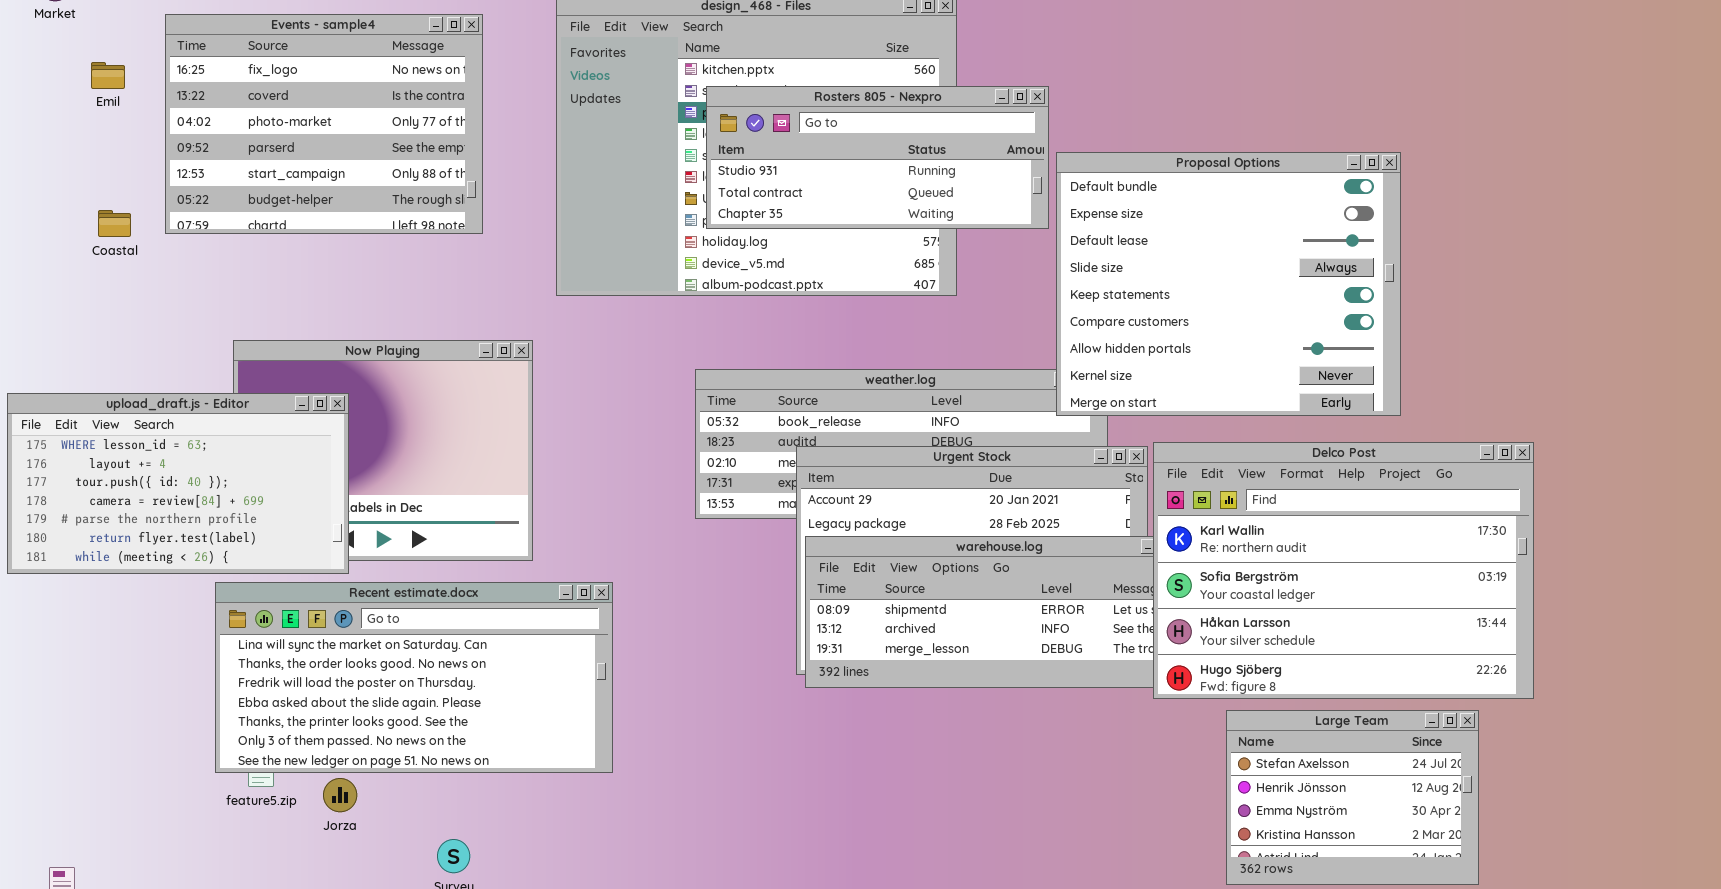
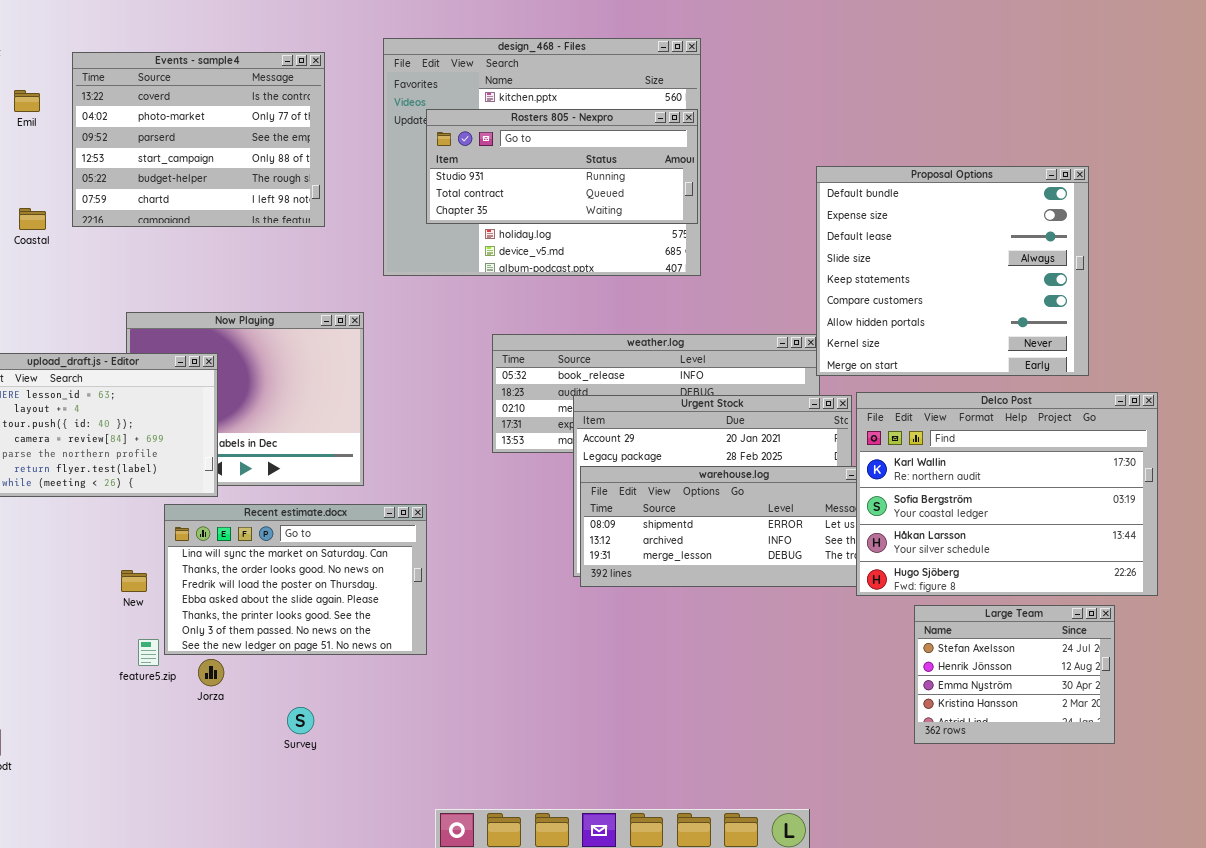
Events - sample4: [165,14,483,234] -> [72,52,325,227], scrolled down 1 row
Rosters 805 - Nexpro: [706,86,1049,229] -> [426,109,698,224], moved
Proposal Options: [1056,152,1401,416] -> [816,166,1089,376], moved
Recent estimate.docx: [215,582,613,773] -> [164,504,427,655], resized

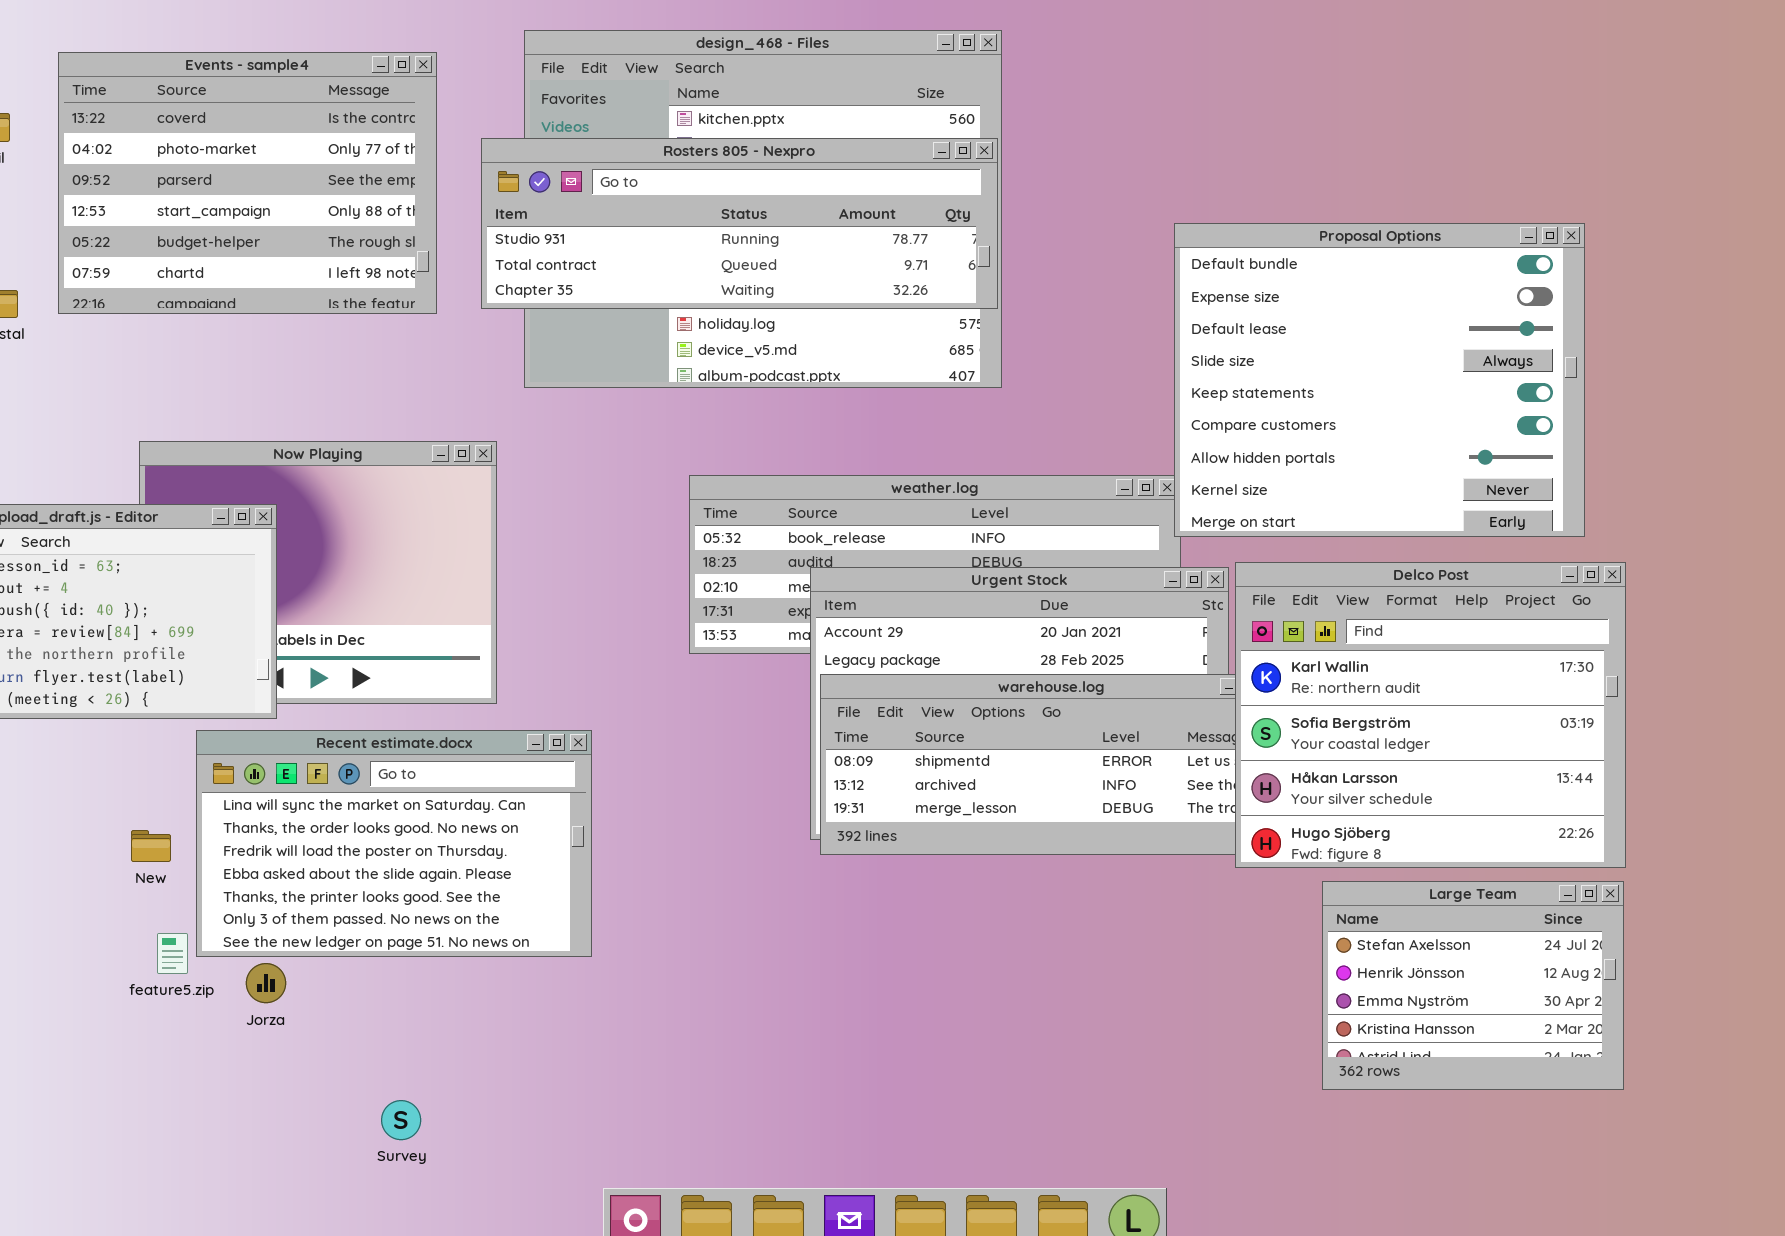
Rosters 805 - Nexpro: [426,109,698,224] -> [481,138,998,309], resized
Delco Post: [856,392,1158,596] -> [1235,562,1626,868], resized
Survey: [287,707,314,734] -> [381,1100,421,1140], moved

